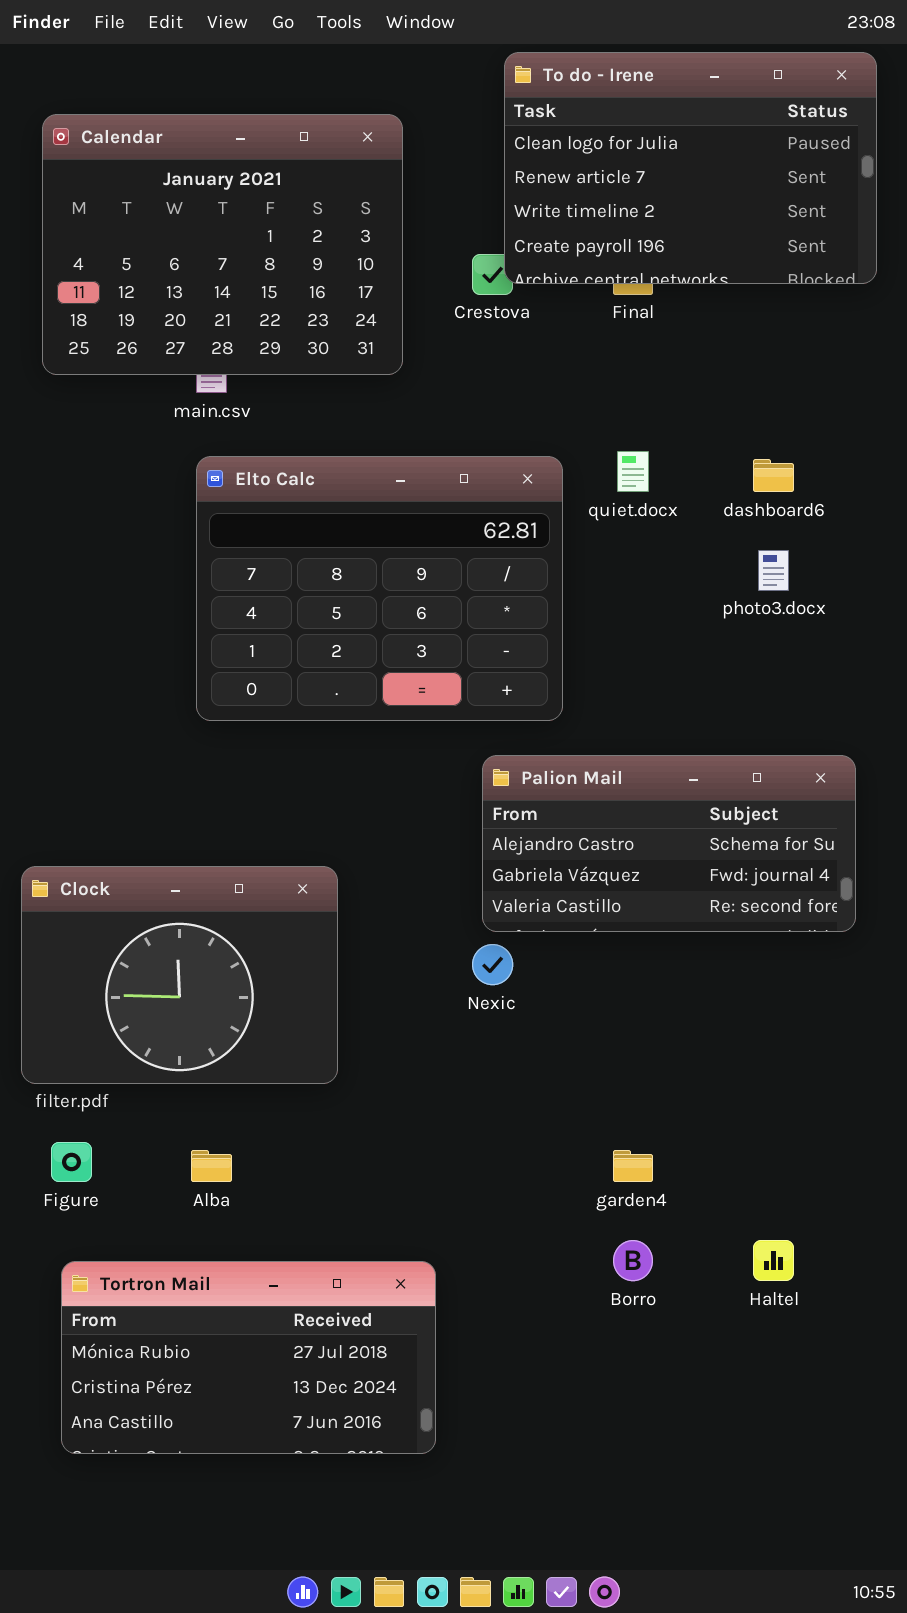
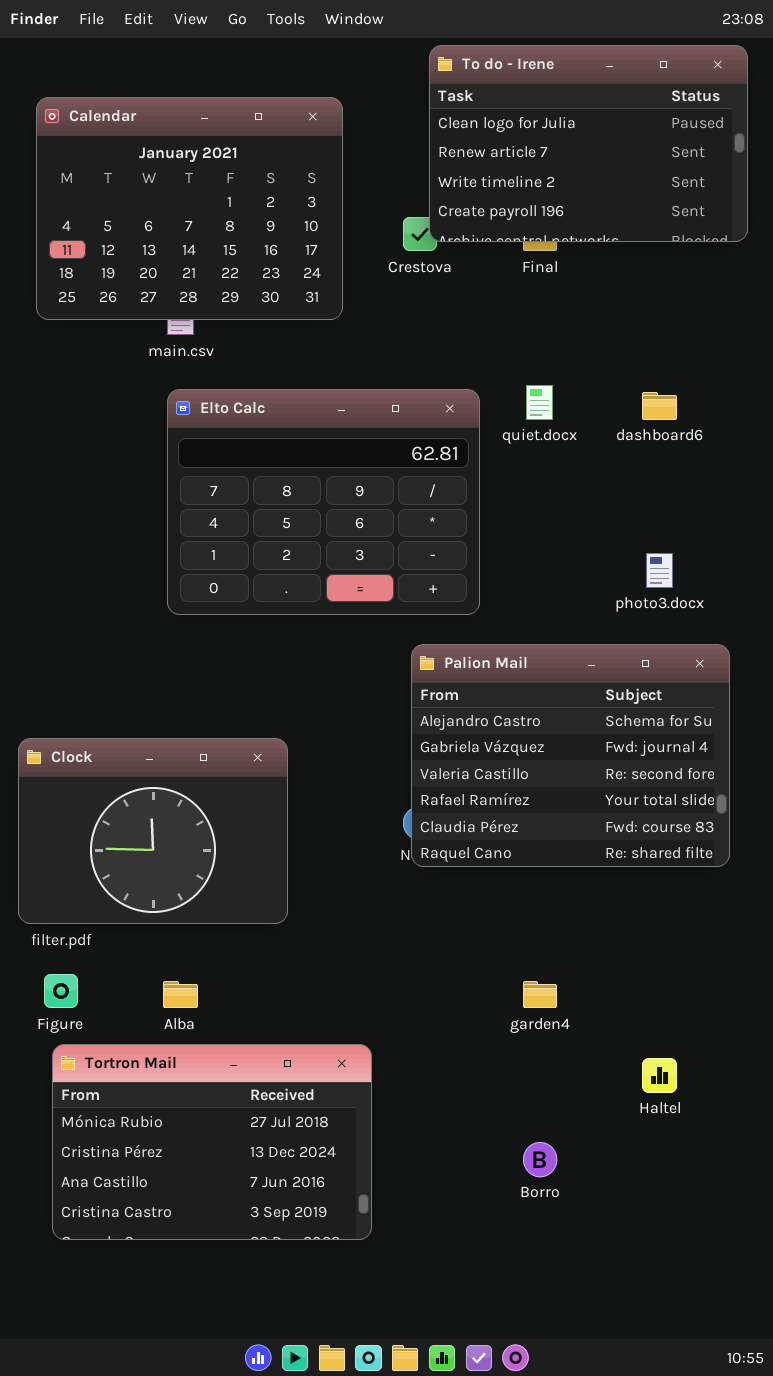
photo3.docx: [758,550,789,591] -> [646,553,673,588], moved
Palion Mail: [482,755,856,932] -> [411,644,730,867], resized
Borro: [613,1240,653,1281] -> [523,1142,557,1177], moved
Tortron Mail: [61,1261,436,1454] -> [52,1044,372,1240], resized

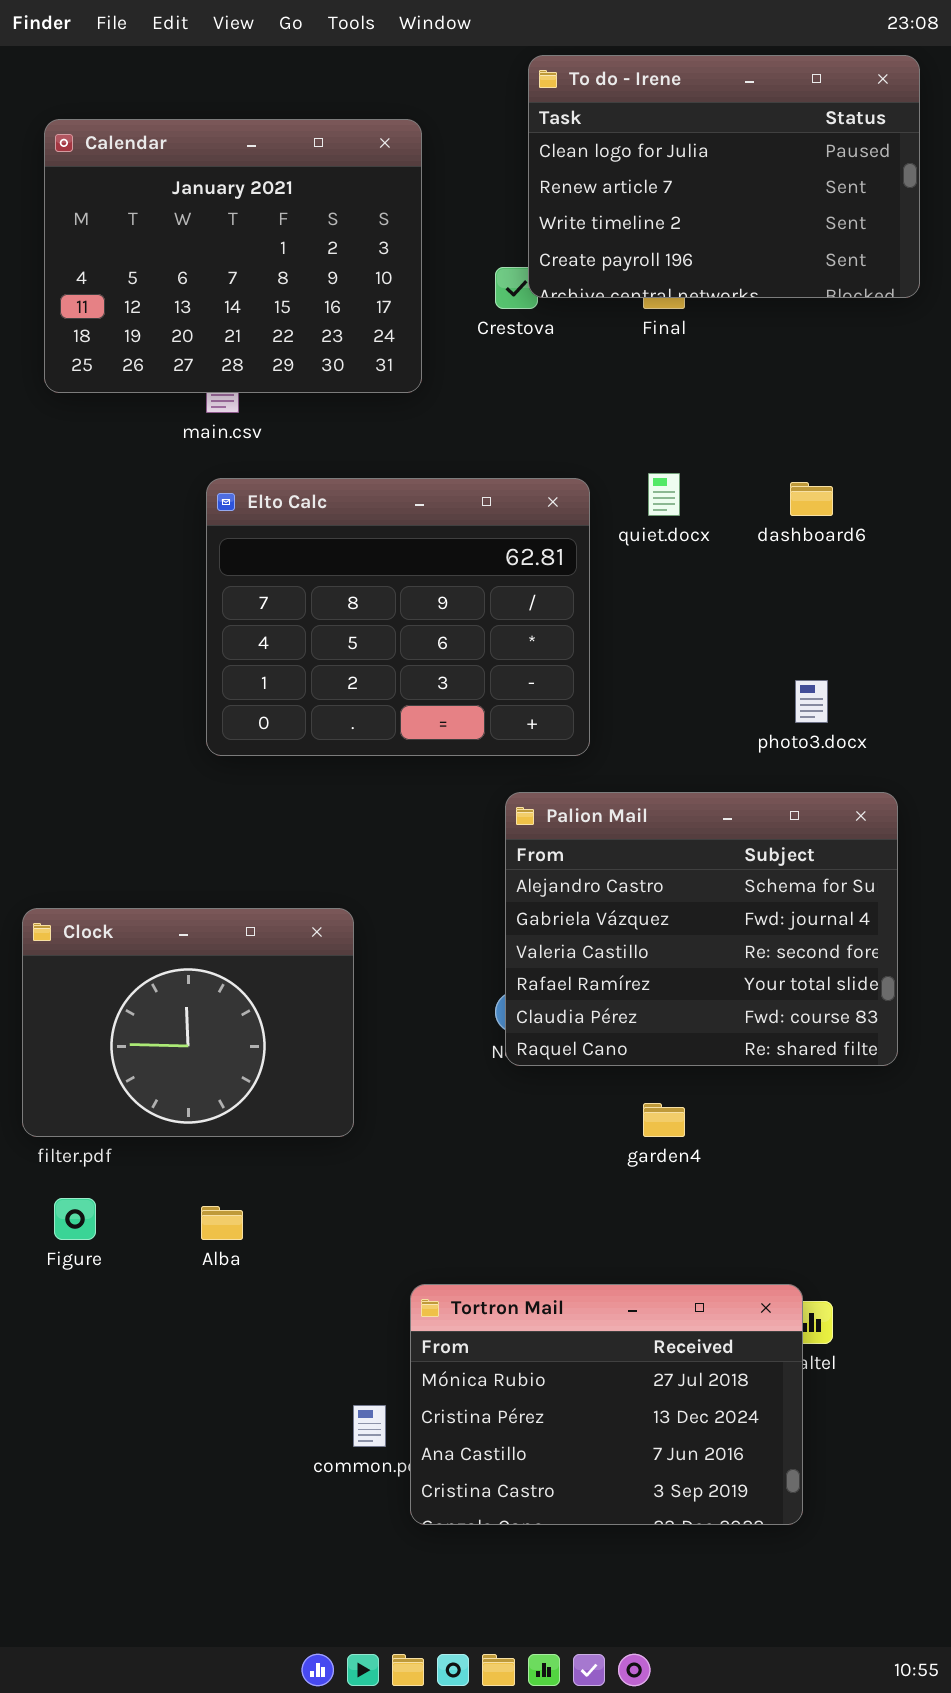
garden4: [523,981,557,1008] -> [643,1103,685,1137], moved
Tortron Mail: [52,1044,372,1240] -> [410,1284,803,1525], moved

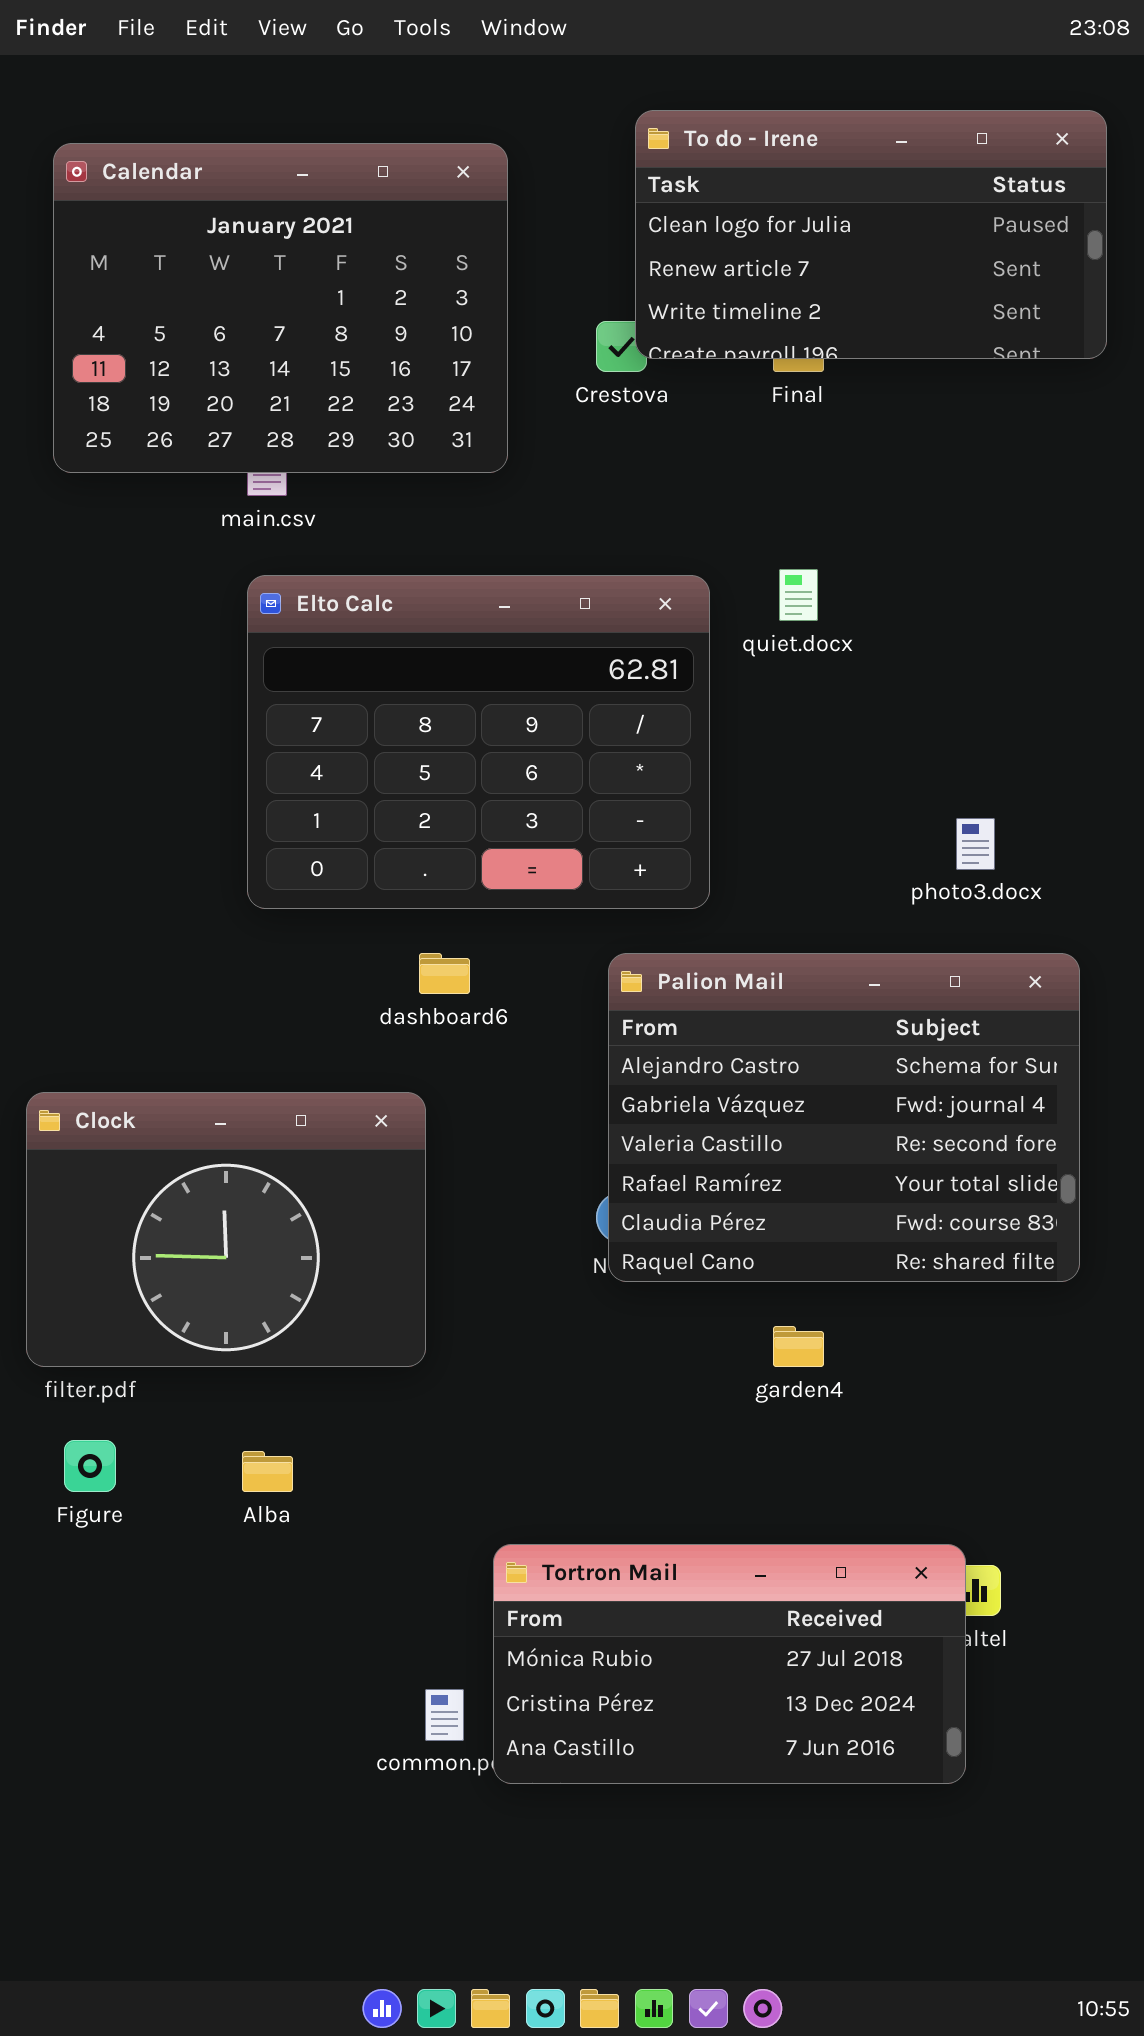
To do - Irene: [528,55,920,298] -> [635,110,1107,359], resized
dashboard6: [790,482,833,516] -> [419,953,470,994], moved
Tortron Mail: [410,1284,803,1525] -> [493,1544,966,1784], resized

